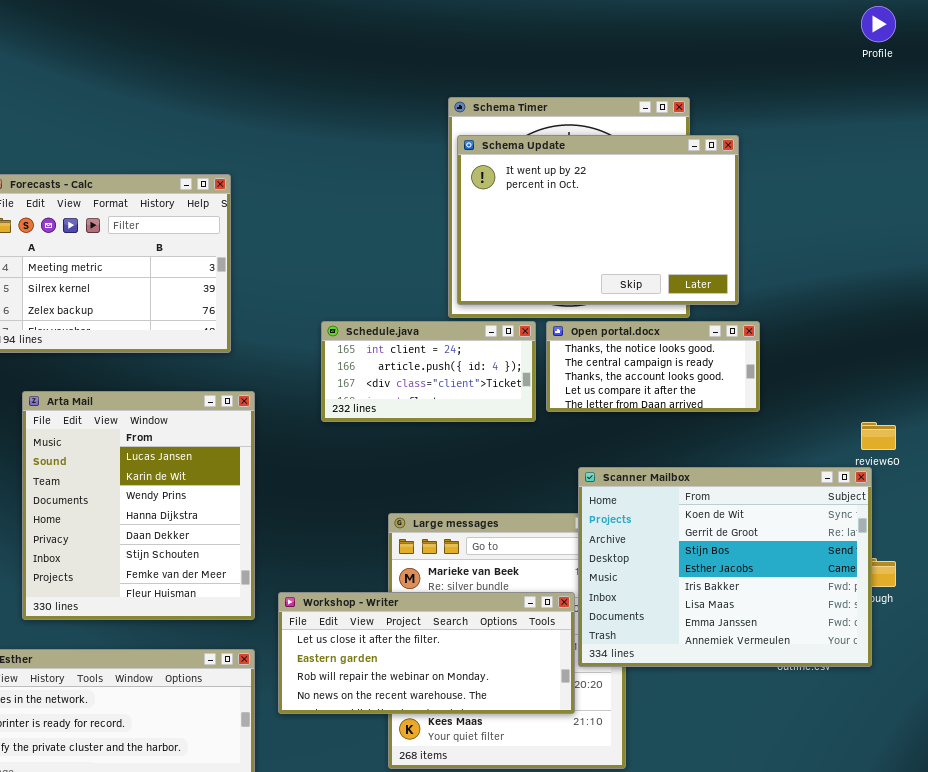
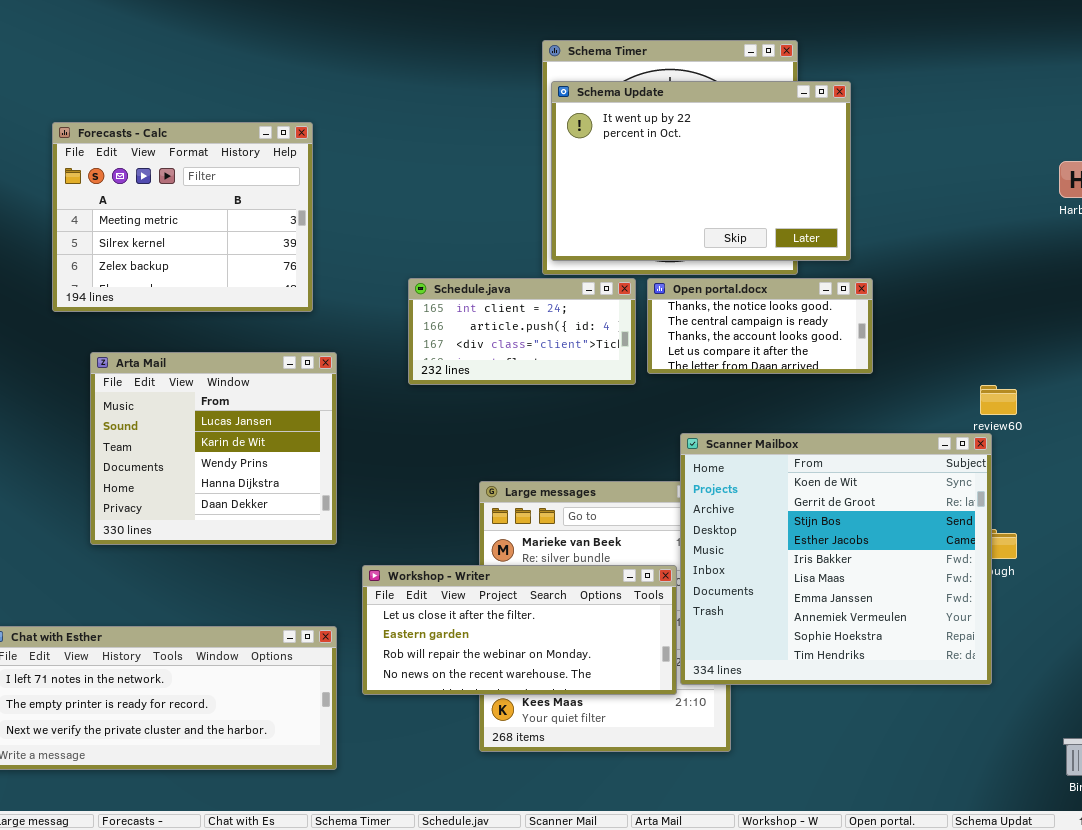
Arta Mail: [22,391,255,620] -> [90,352,337,545], resized
Scanner Mailbox: [578,467,872,667] -> [680,433,992,685], resized

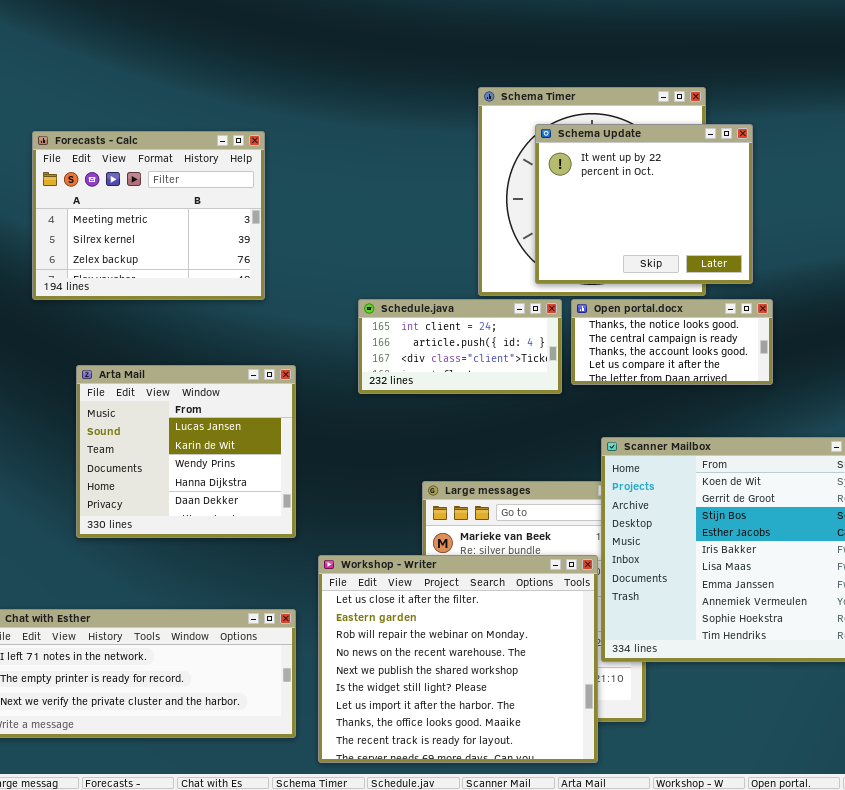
Schema Update: [551,81,851,261] -> [535,124,753,284], resized
Forecasts - Calc: [52,122,313,312] -> [32,131,265,300], moved
Workshop - Writer: [362,565,677,695] -> [318,555,598,763], resized

